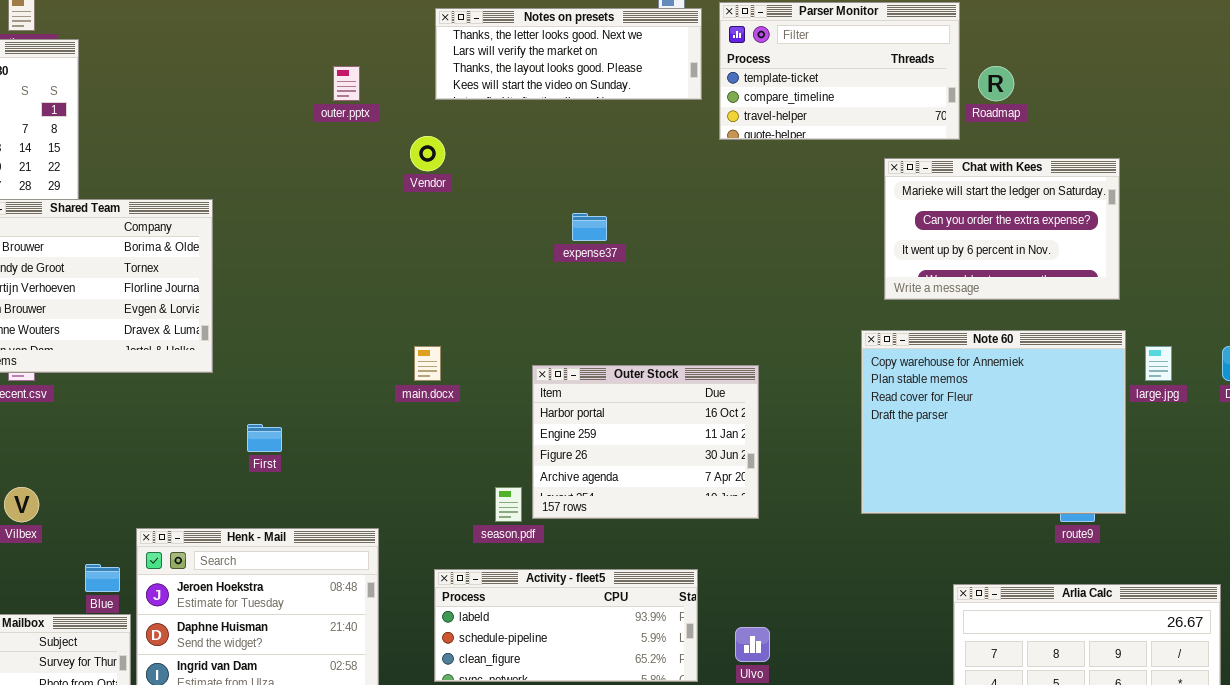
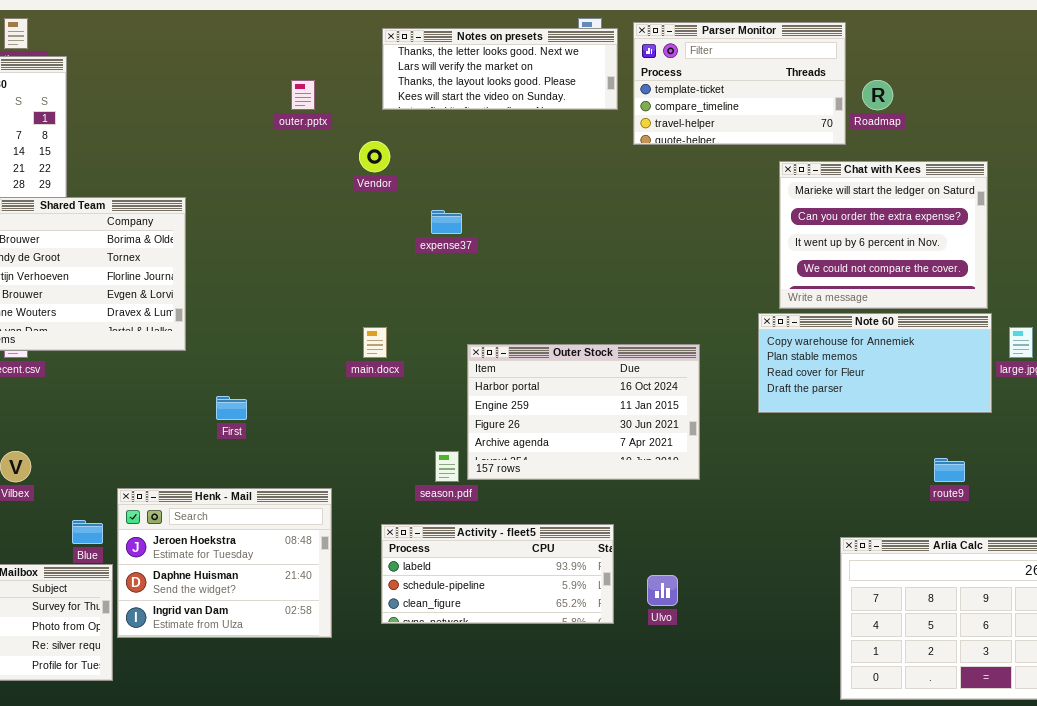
Chat with Kees: [884,158,1120,300] -> [779,161,988,309], resized
expense37: [572,213,607,241] -> [431,210,462,234], moved
Note 60: [861,330,1126,514] -> [758,313,992,413], resized
Outer Stock: [532,365,759,519] -> [467,344,700,480], resized

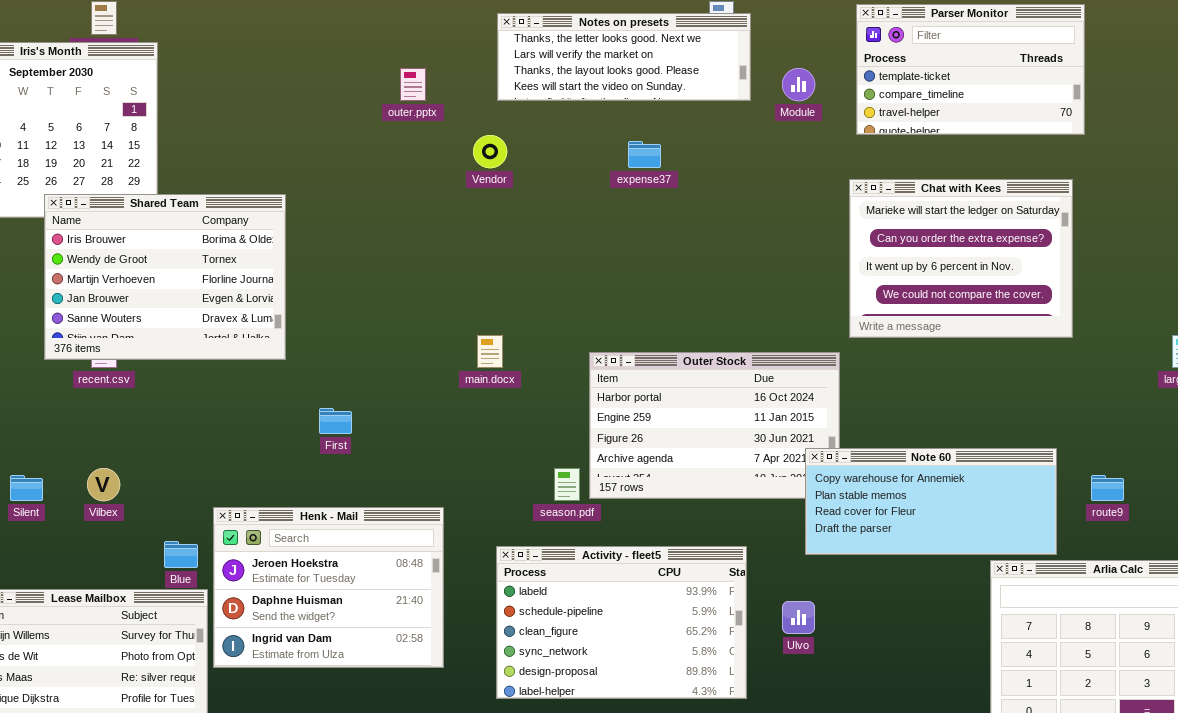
Parser Monitor: [633,22,846,145] -> [856,4,1085,135], moved
Chat with Kees: [779,161,988,309] -> [849,179,1073,338], moved
expense37: [431,210,462,234] -> [628,141,661,168], moved
Note 60: [758,313,992,413] -> [805,448,1057,555], moved
Activity - fleet5: [381,524,614,624] -> [496,546,747,699], resized

